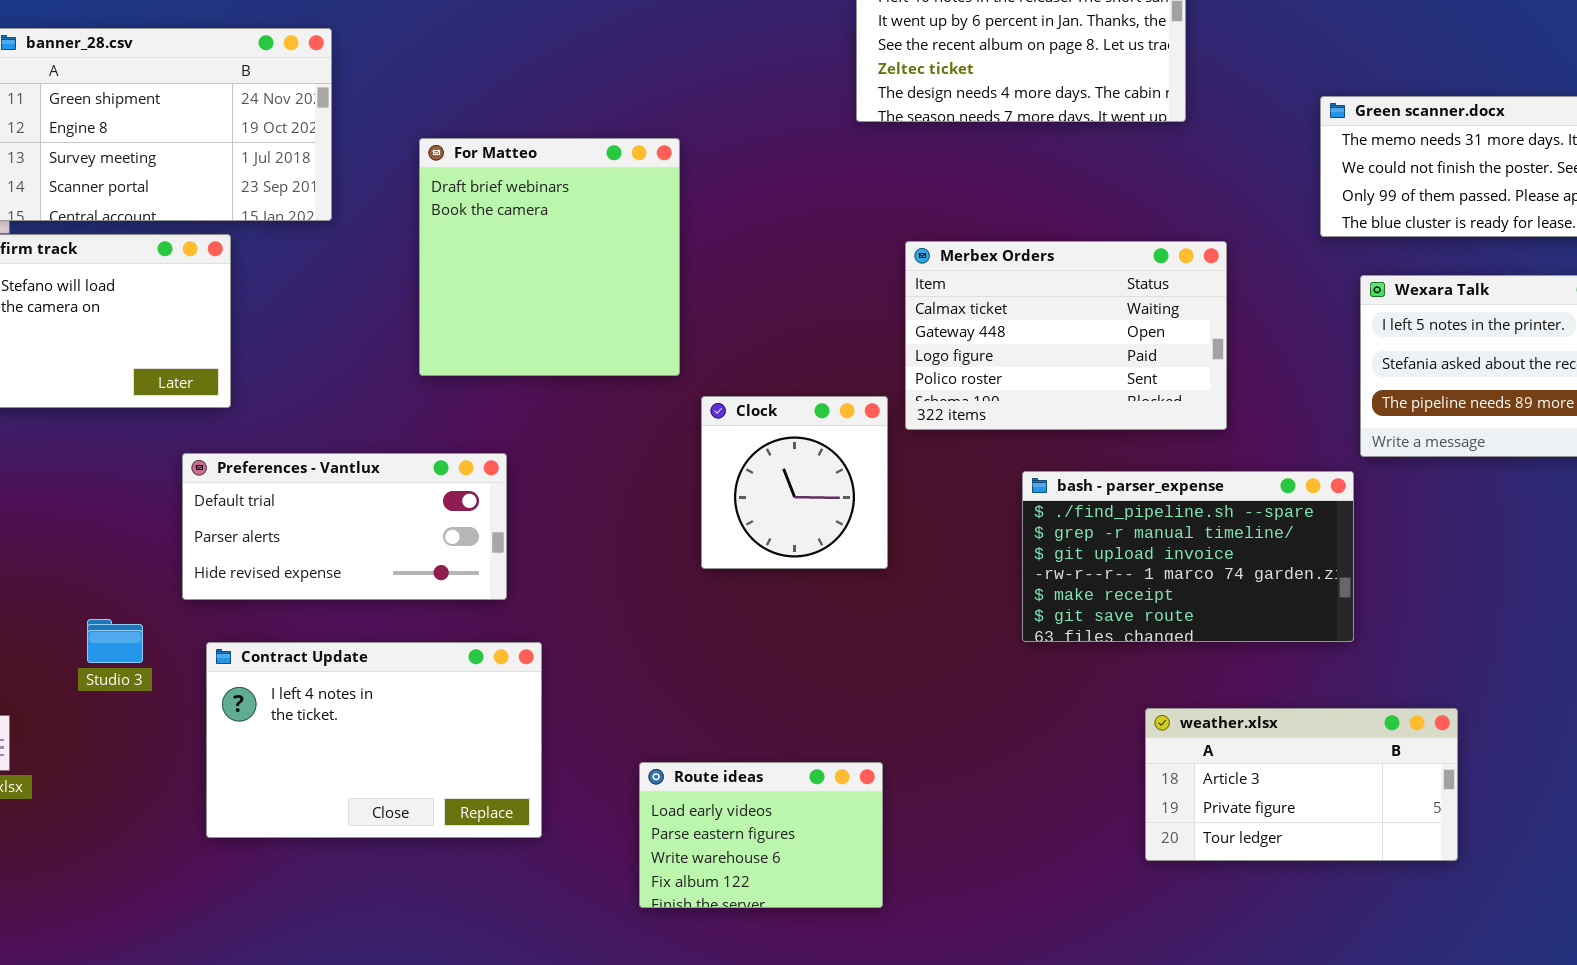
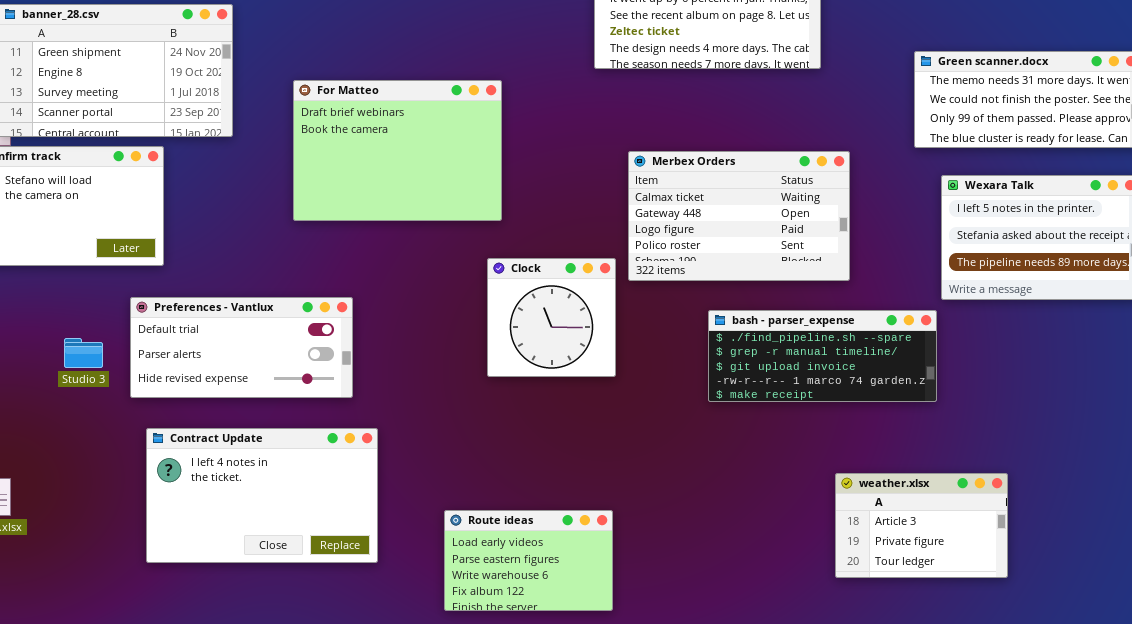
For Matteo: [419,138,680,376] -> [293,80,502,221], resized
bash - parser_expense: [1022,471,1354,642] -> [708,310,937,402], resized
Studio 3: [87,619,143,663] -> [64,338,103,368], moved
weather.xlsx: [1145,708,1458,861] -> [835,473,1008,578], resized

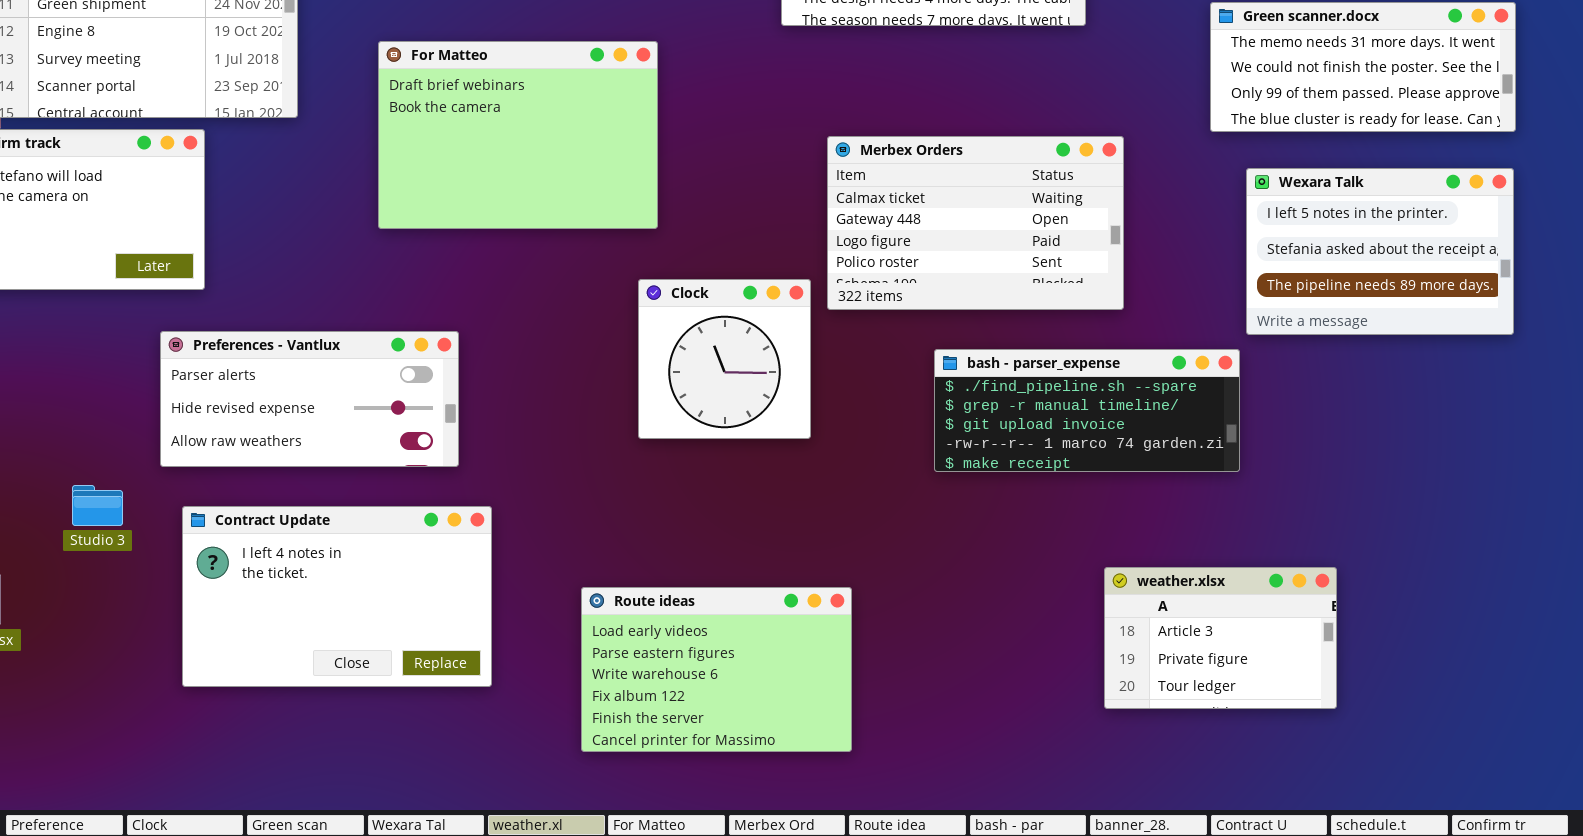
Preferences - Vantlux: [130,297,353,398] -> [160,331,459,467], scrolled down 1 row
Studio 3: [64,338,103,368] -> [72,485,123,526], moved
Route ideas: [444,510,613,611] -> [581,587,852,752], resized

